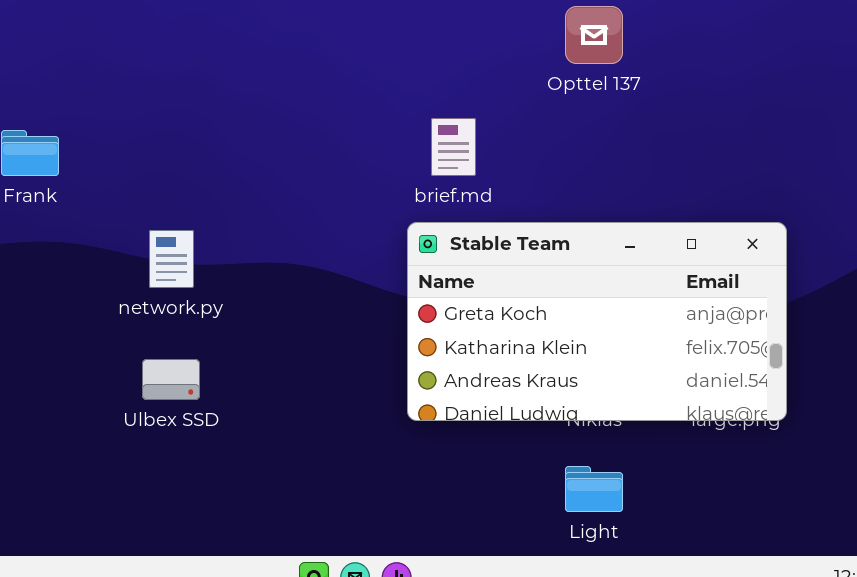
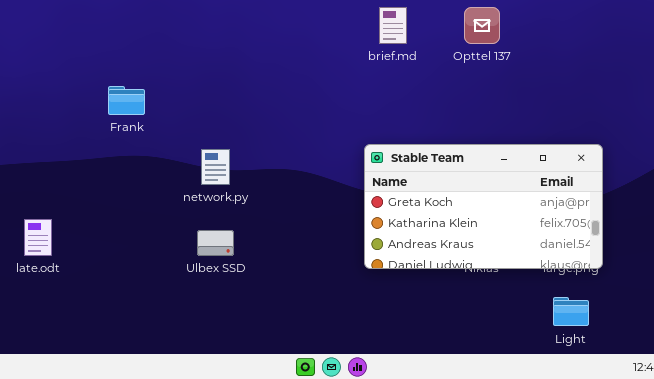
brief.md: [431,118,476,176] -> [379,7,407,44], moved
Light: [565,466,623,512] -> [553,297,589,326], moved

